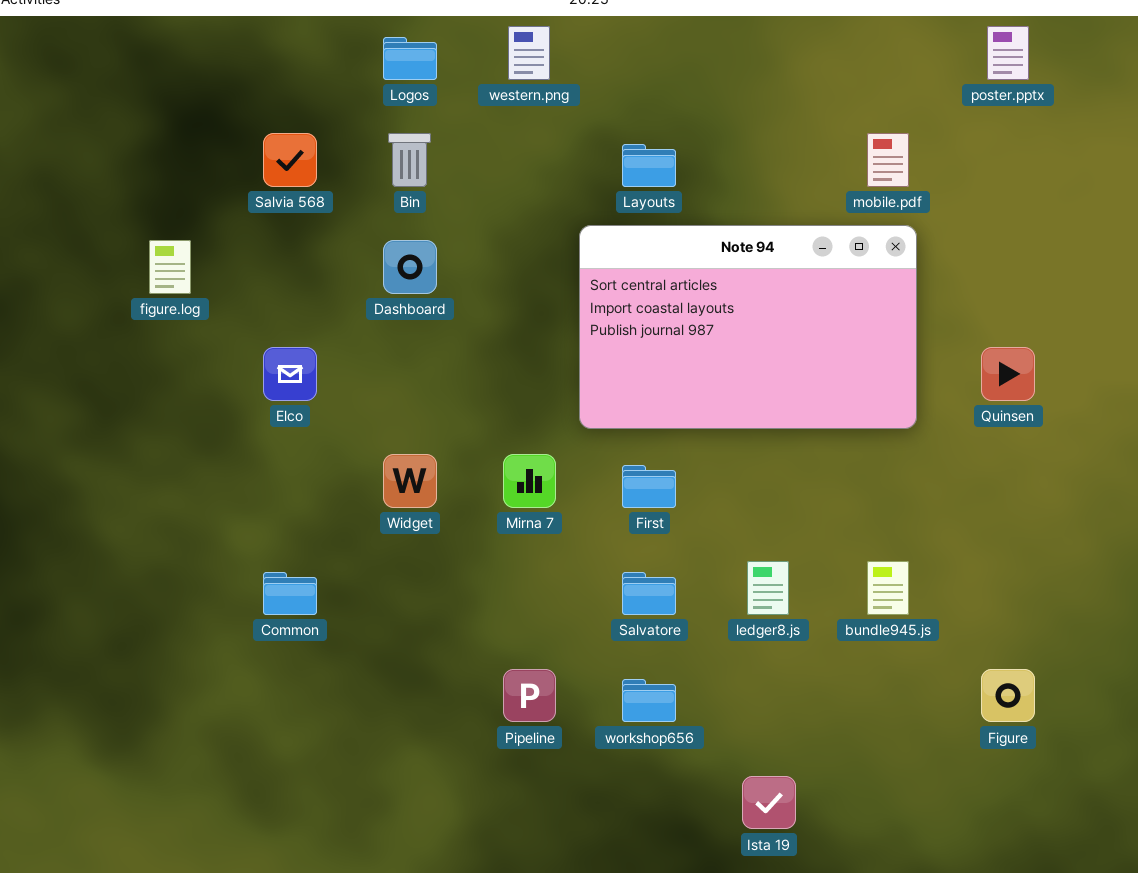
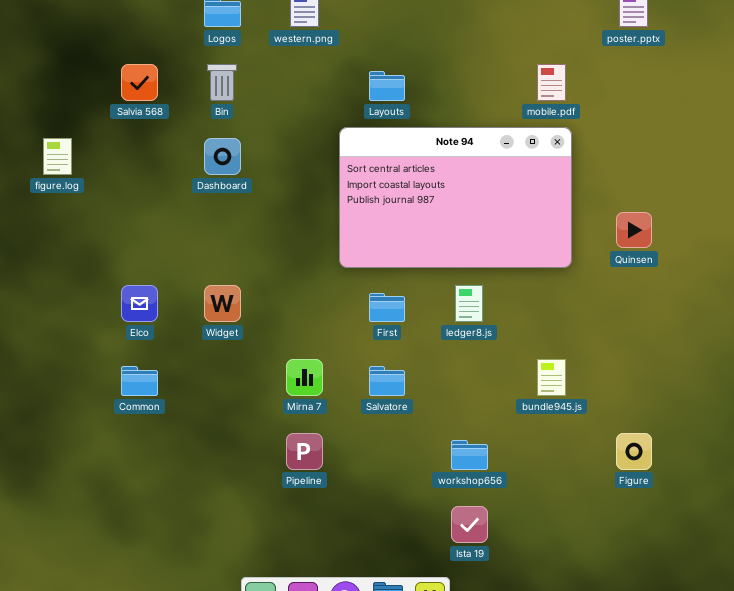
Elco: [263,347,317,401] -> [121,285,158,322], moved
Mirna 7: [503,454,556,508] -> [286,359,323,396], moved
ledger8.js: [747,561,789,615] -> [455,285,483,322], moved
workshop656: [622,679,676,722] -> [451,440,488,470], moved

